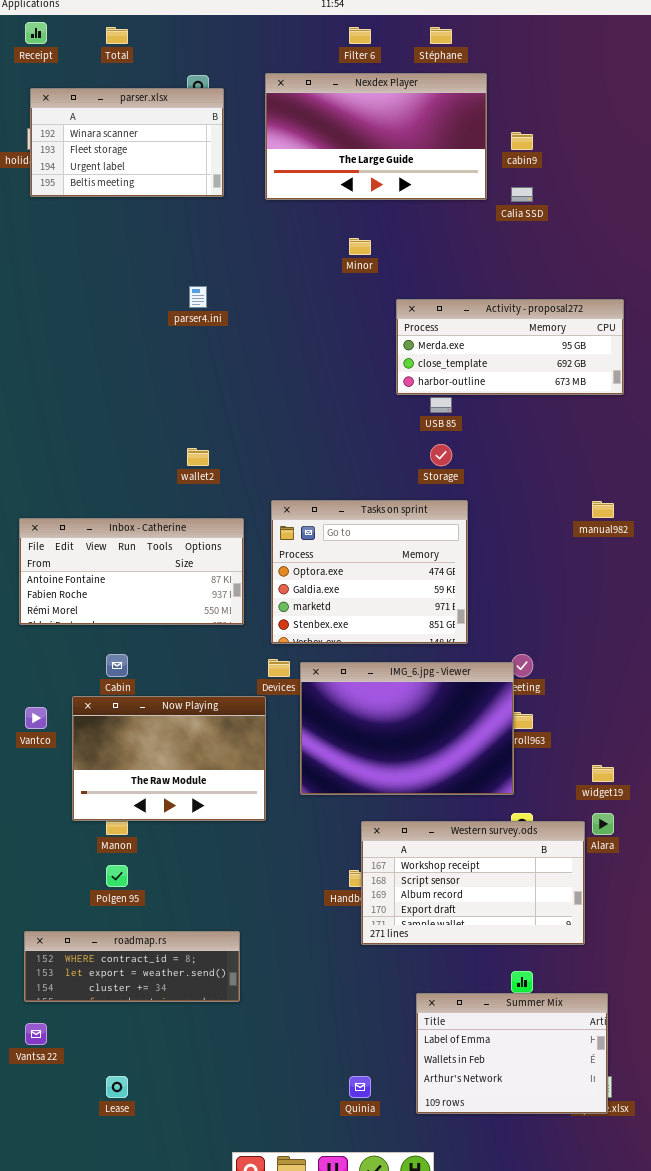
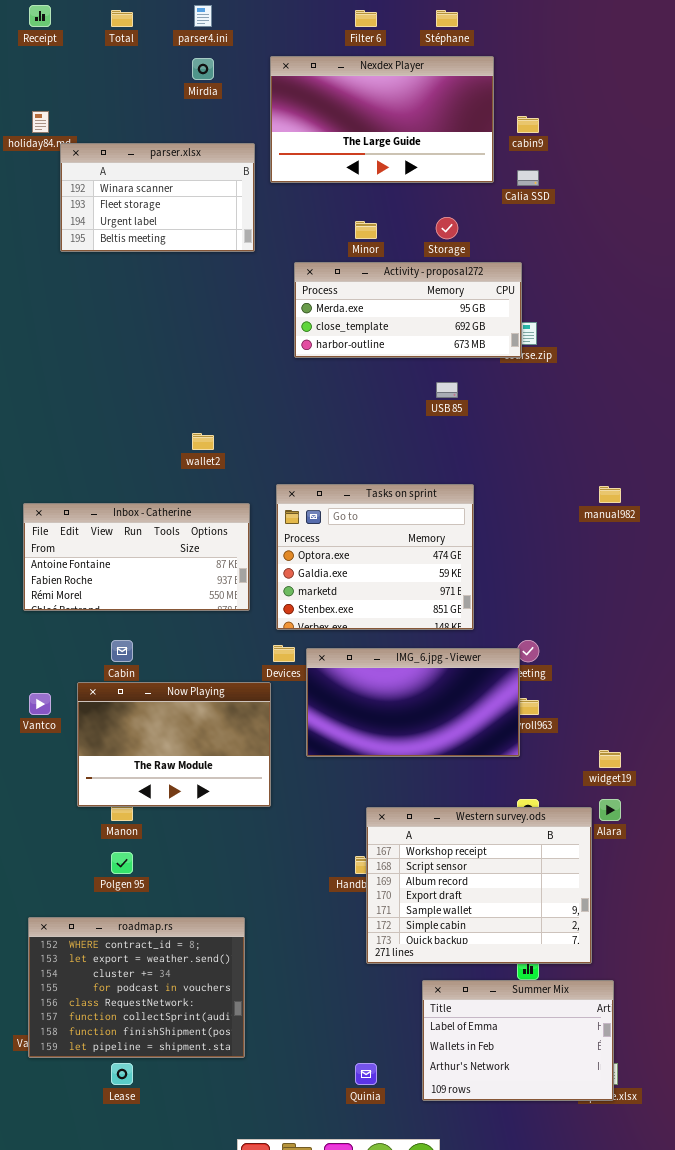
parser.xlsx: [30,88,224,197] -> [60,143,255,252], moved
parser4.ini: [189,286,207,308] -> [194,5,212,27], moved
Activity - proposal272: [396,299,624,395] -> [294,262,522,358], moved
Storage: [430,444,452,466] -> [436,217,458,239], moved
IMG_6.jpg - Viewer: [300,662,514,795] -> [306,648,520,757], resized
Western survey.ods: [361,821,585,945] -> [366,807,592,964], resized
roadmap.rs: [24,931,240,1002] -> [28,917,245,1058], resized

